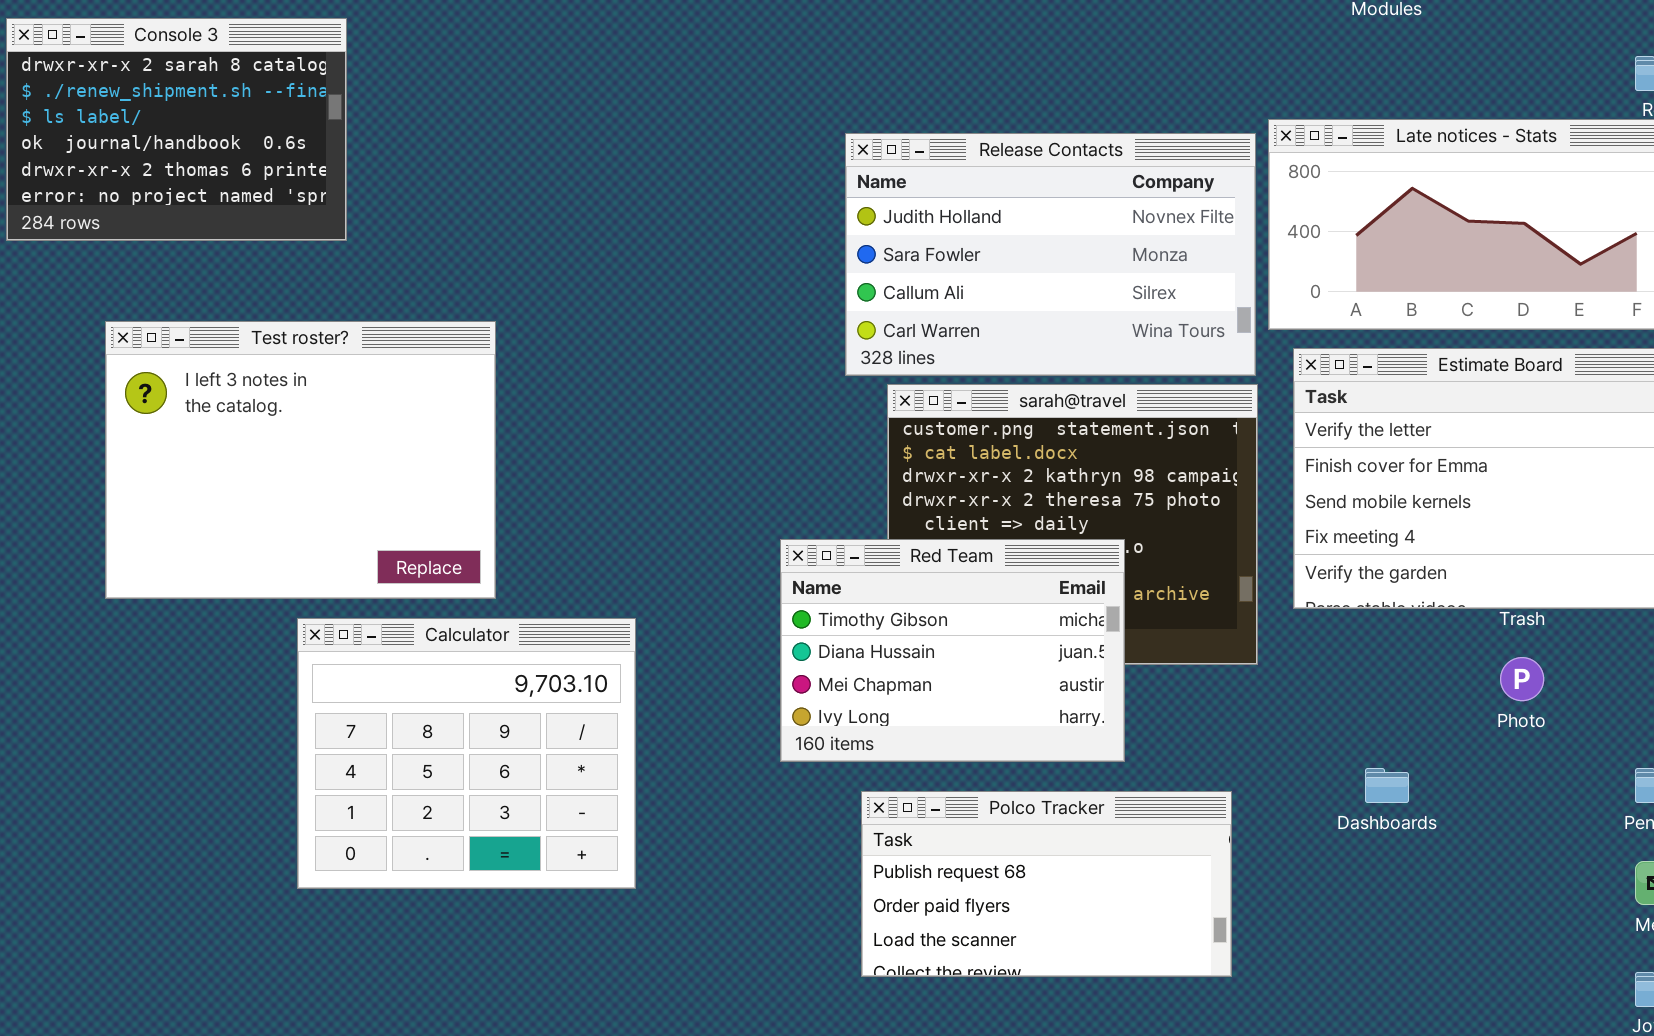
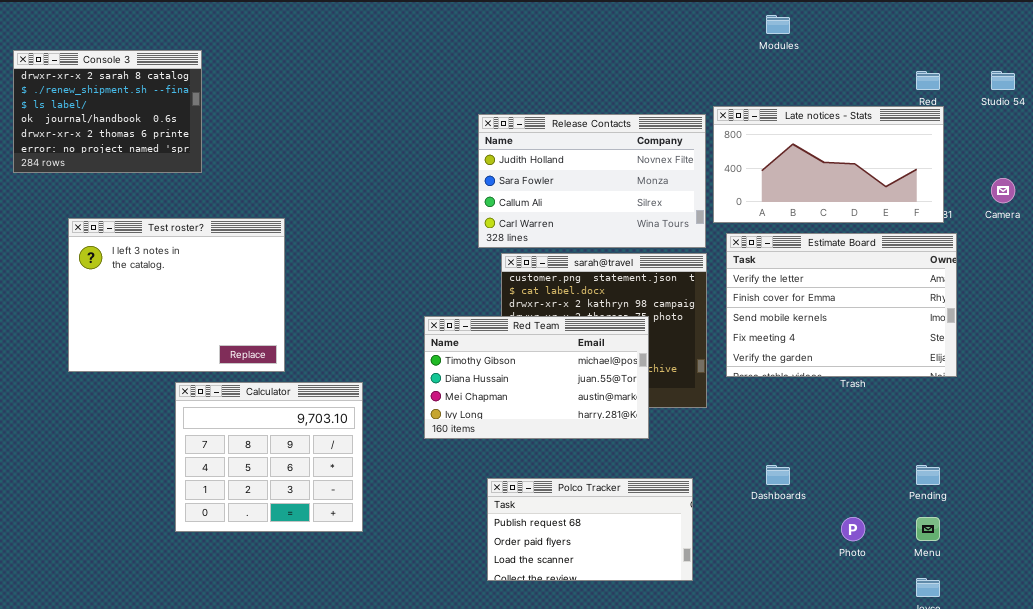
Red Team: [780,539,1125,762] -> [424,316,649,439], moved, resized
Photo: [1500,657,1544,701] -> [841,517,865,541], moved

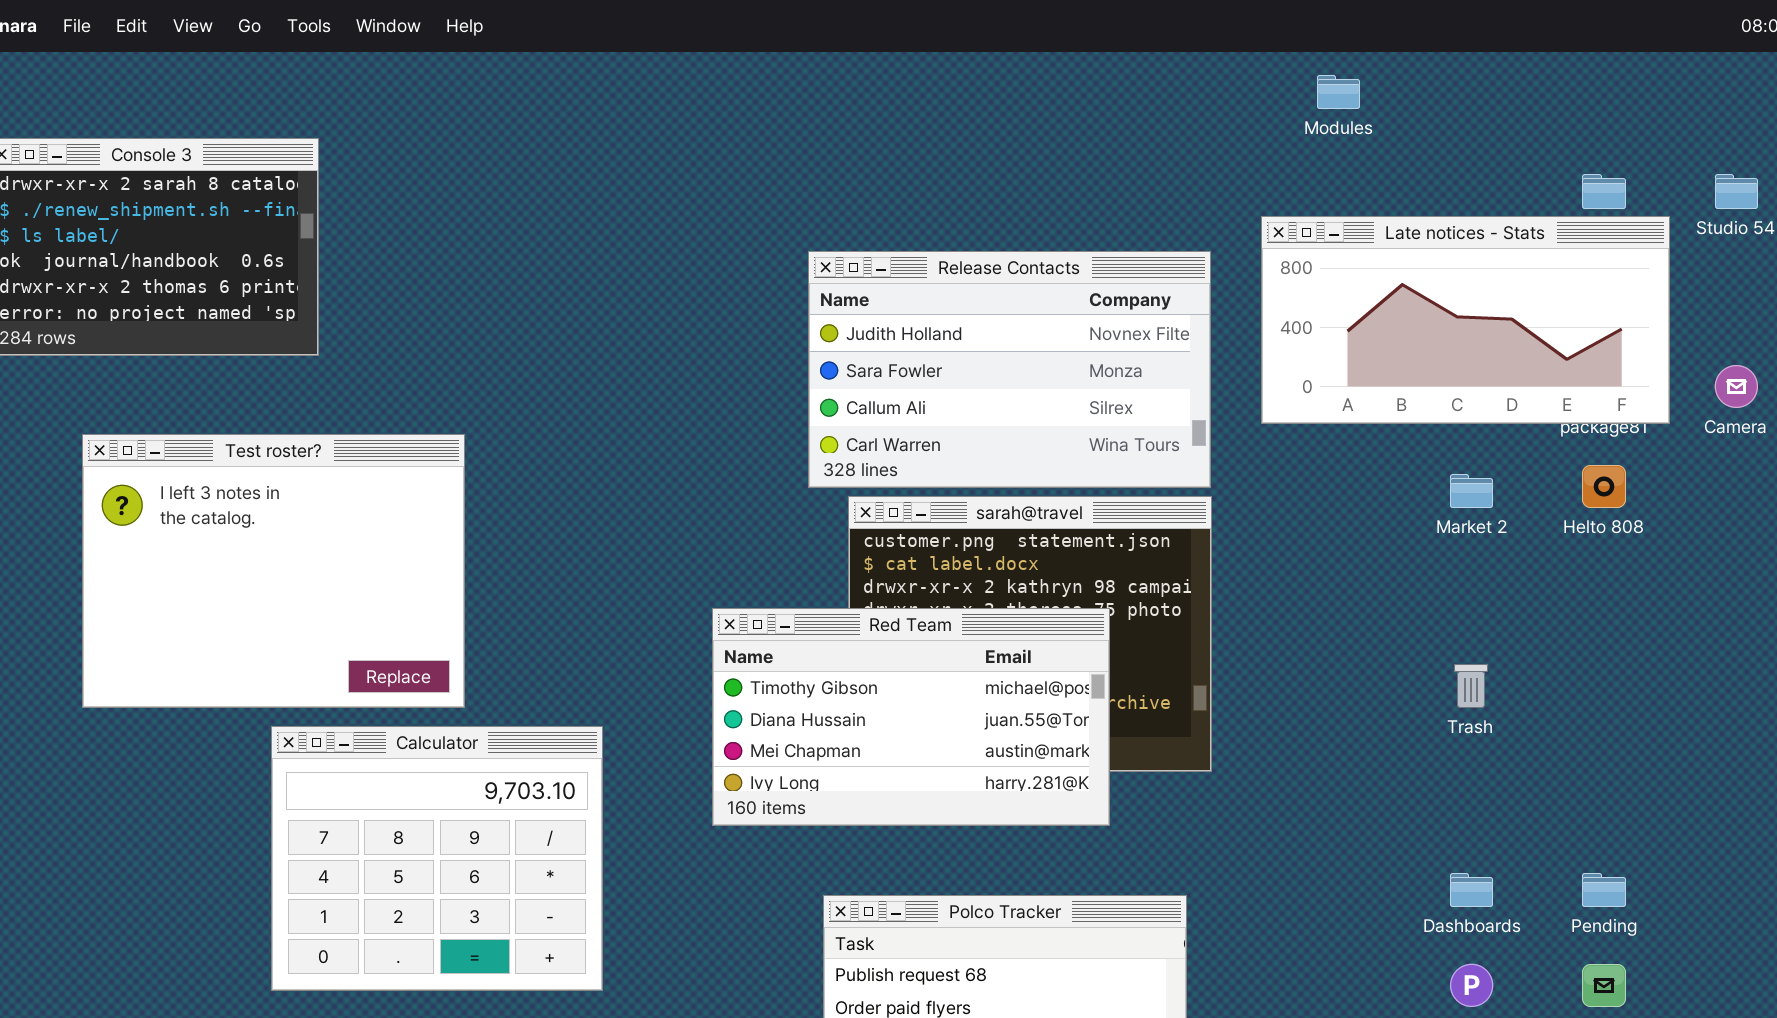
Late notices - Stats: [713,106,944,223] -> [1261,216,1670,424], moved
Estimate Board: [726,233,957,377] -> none, closed
Dashboards: [766,465,790,485] -> [1450,873,1493,907], moved

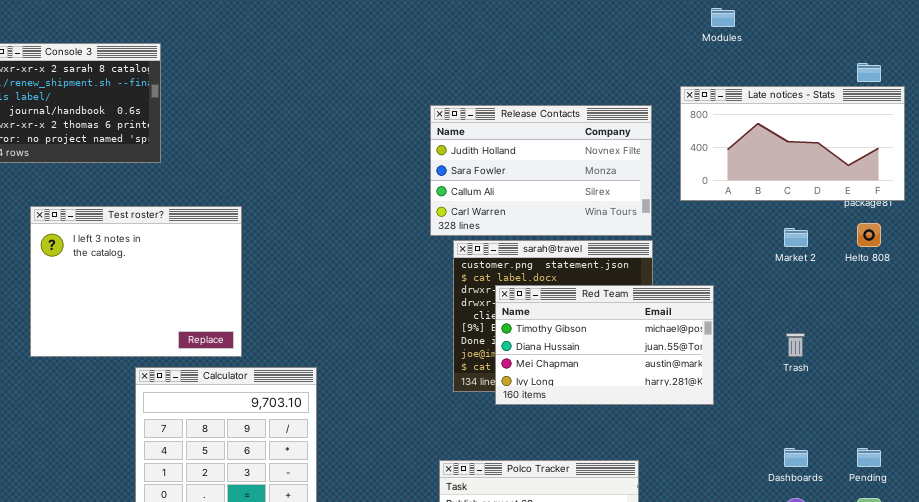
Red Team: [712,608,1110,826] -> [495,285,714,405], moved

